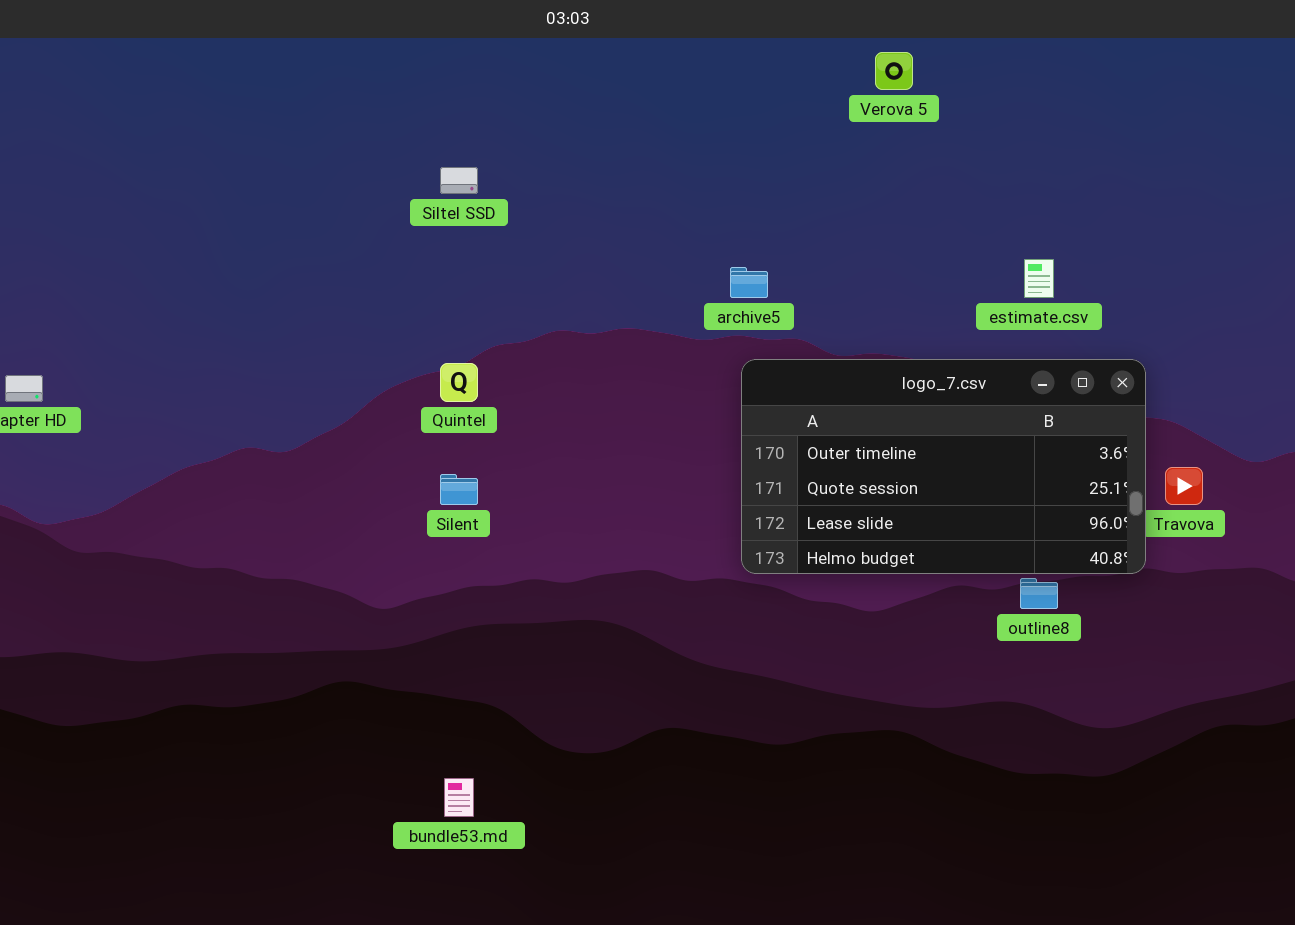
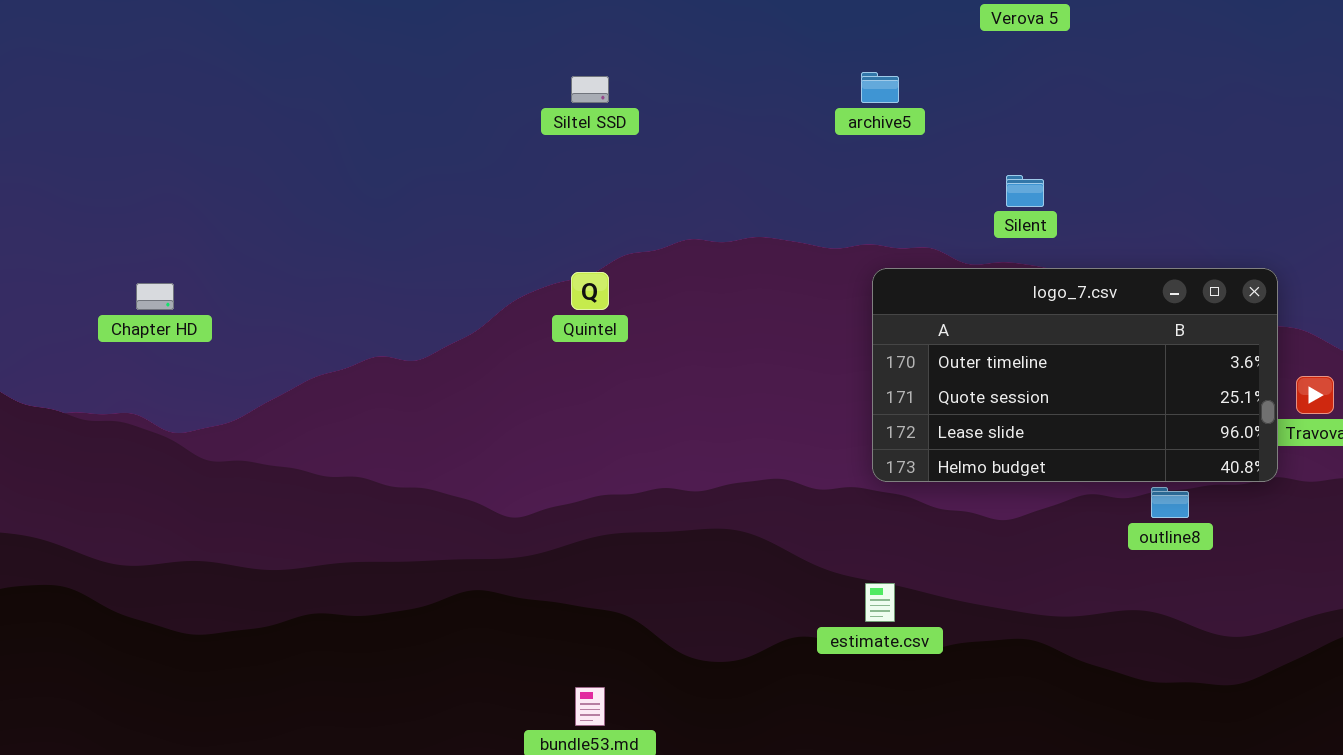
estimate.csv: [1024,259,1054,298] -> [865,583,895,622], moved
archive5: [730,267,768,298] -> [861,72,899,103], moved
Silent: [440,474,478,505] -> [1006,175,1044,207], moved

